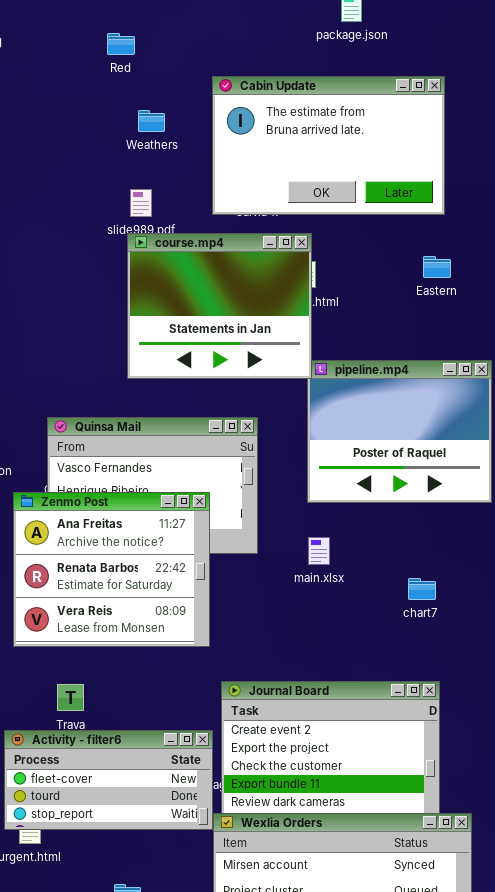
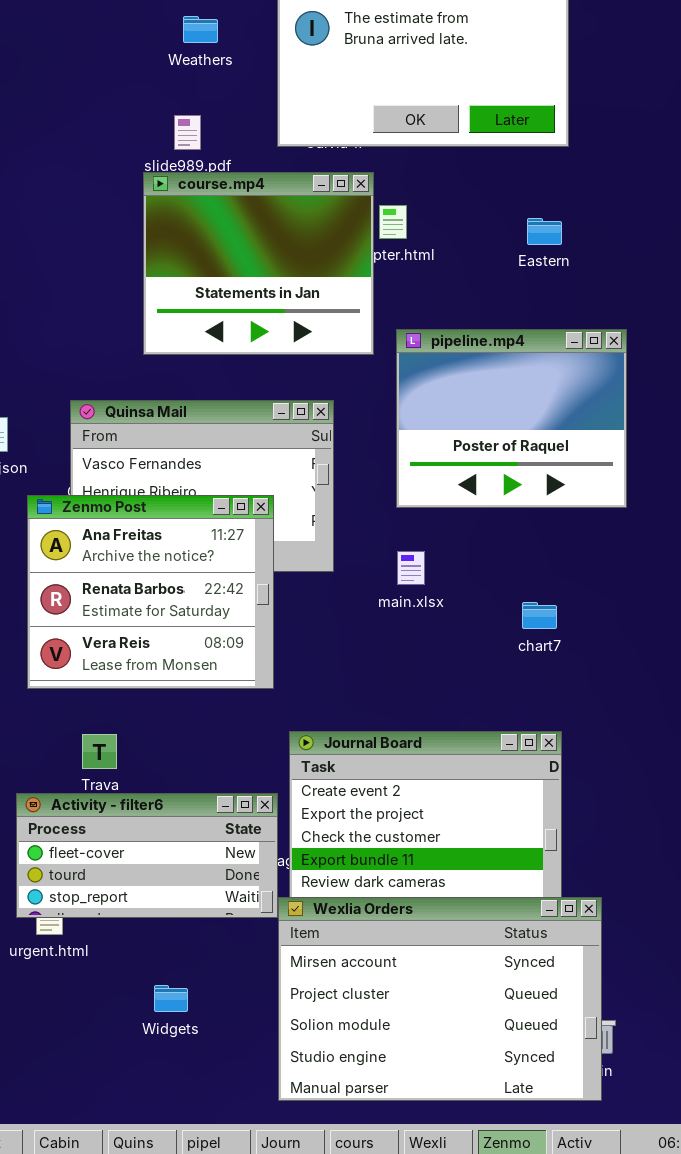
course.mp4: [127,233,312,379] -> [143,172,374,355], moved
Eastern: [423,256,451,278] -> [527,218,562,245], moved

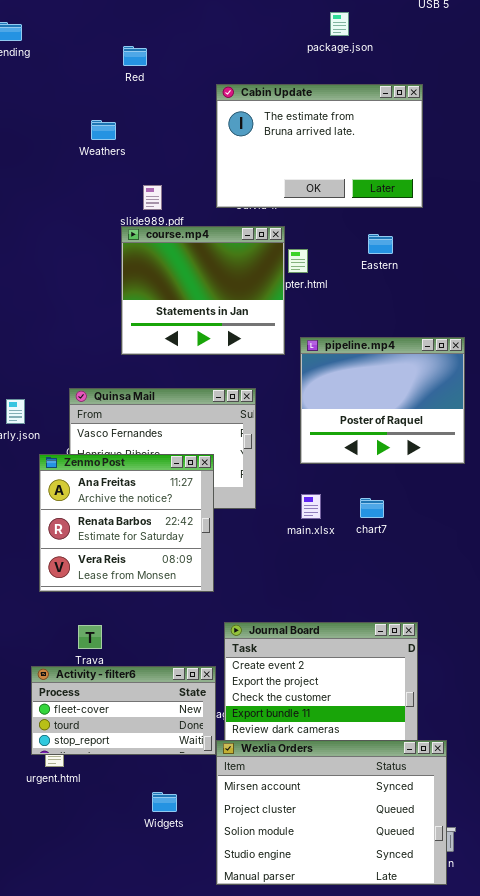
Weathers: [183,16,218,43] -> [91,120,116,140], moved
Eastern: [527,218,562,245] -> [368,234,393,254], moved
chart7: [522,602,557,629] -> [360,498,384,518], moved
Widgets: [154,985,188,1012] -> [152,792,177,812], moved

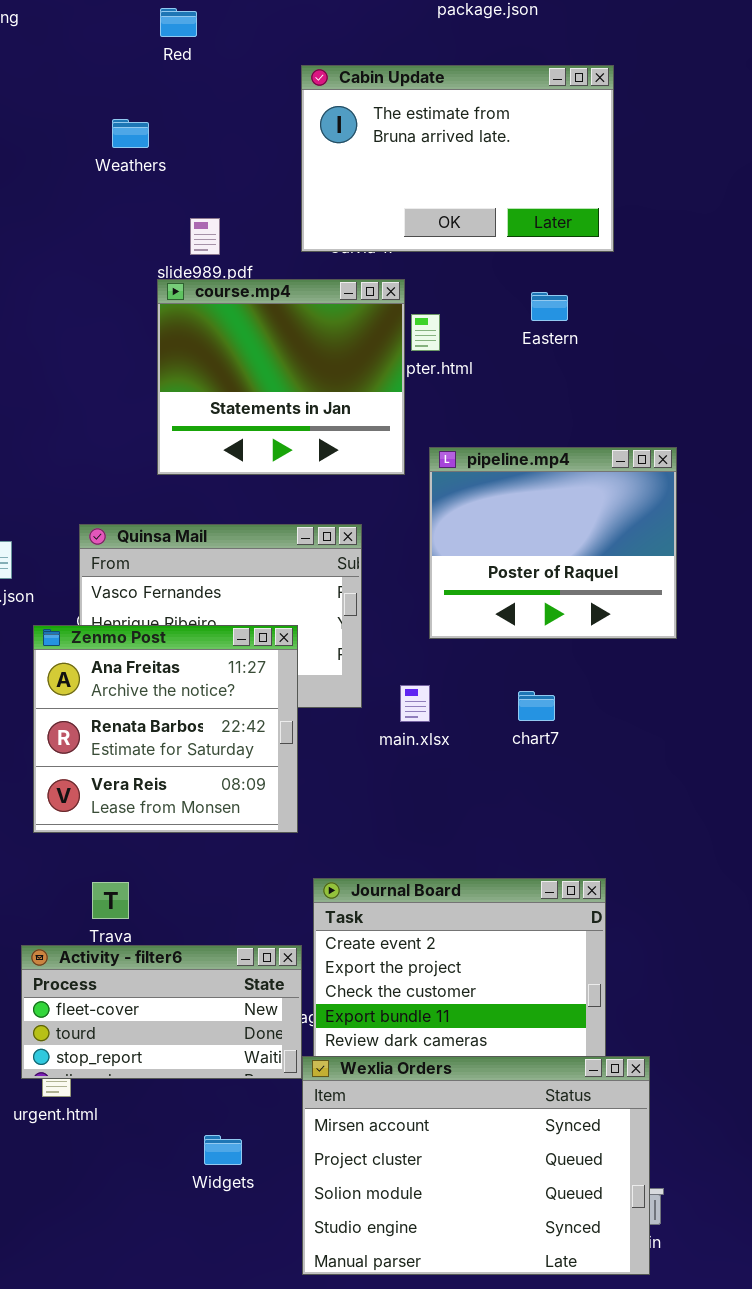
main.xlsx: [301,494,321,519] -> [400,685,430,722], moved

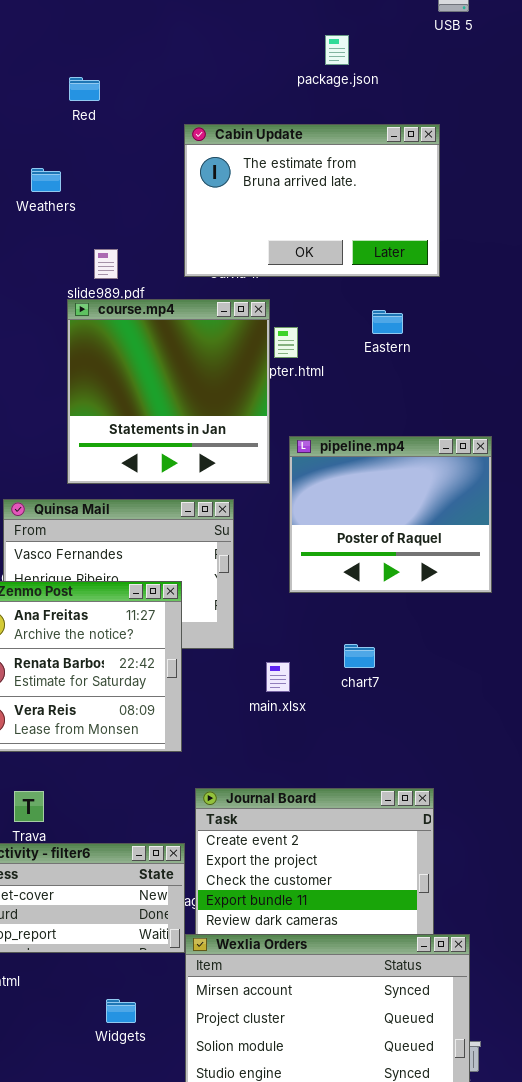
course.mp4: [157,279,405,475] -> [67,299,270,484], resized
main.xlsx: [400,685,430,722] -> [266,662,290,692], moved
chart7: [518,691,555,721] -> [344,644,375,668], moved

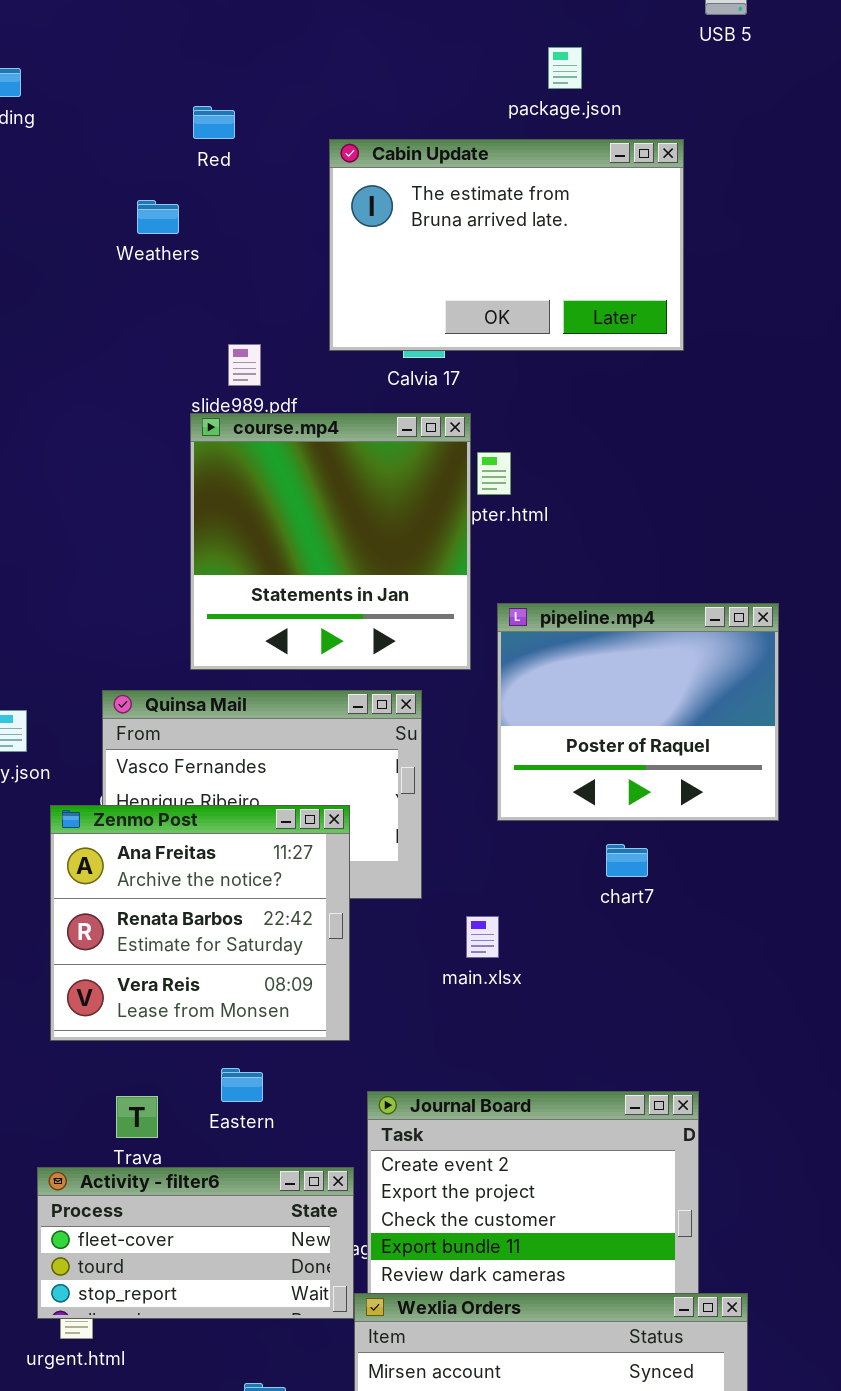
Cabin Update: [184,124,440,277] -> [329,139,684,351], moved
Weathers: [31,168,61,192] -> [137,200,179,234], moved
Eastern: [372,310,403,334] -> [221,1068,263,1102], moved
chart7: [344,644,375,668] -> [606,844,648,877], moved

